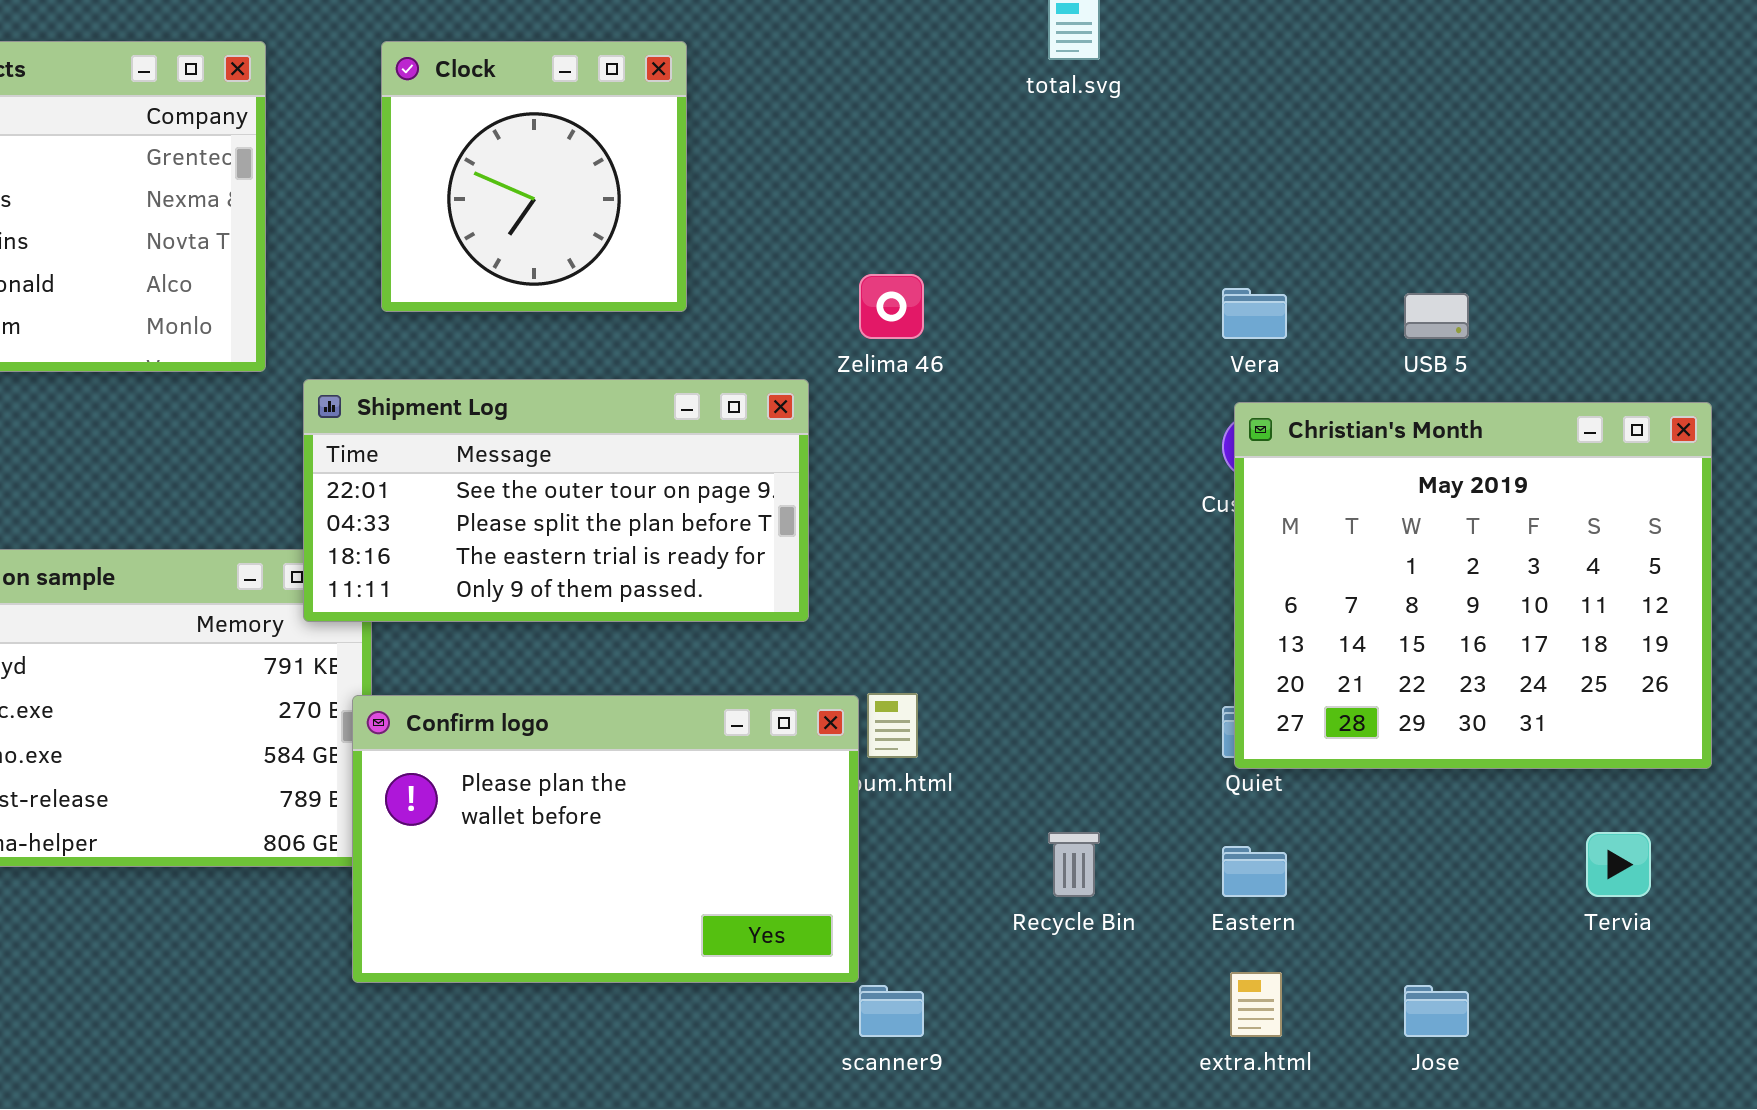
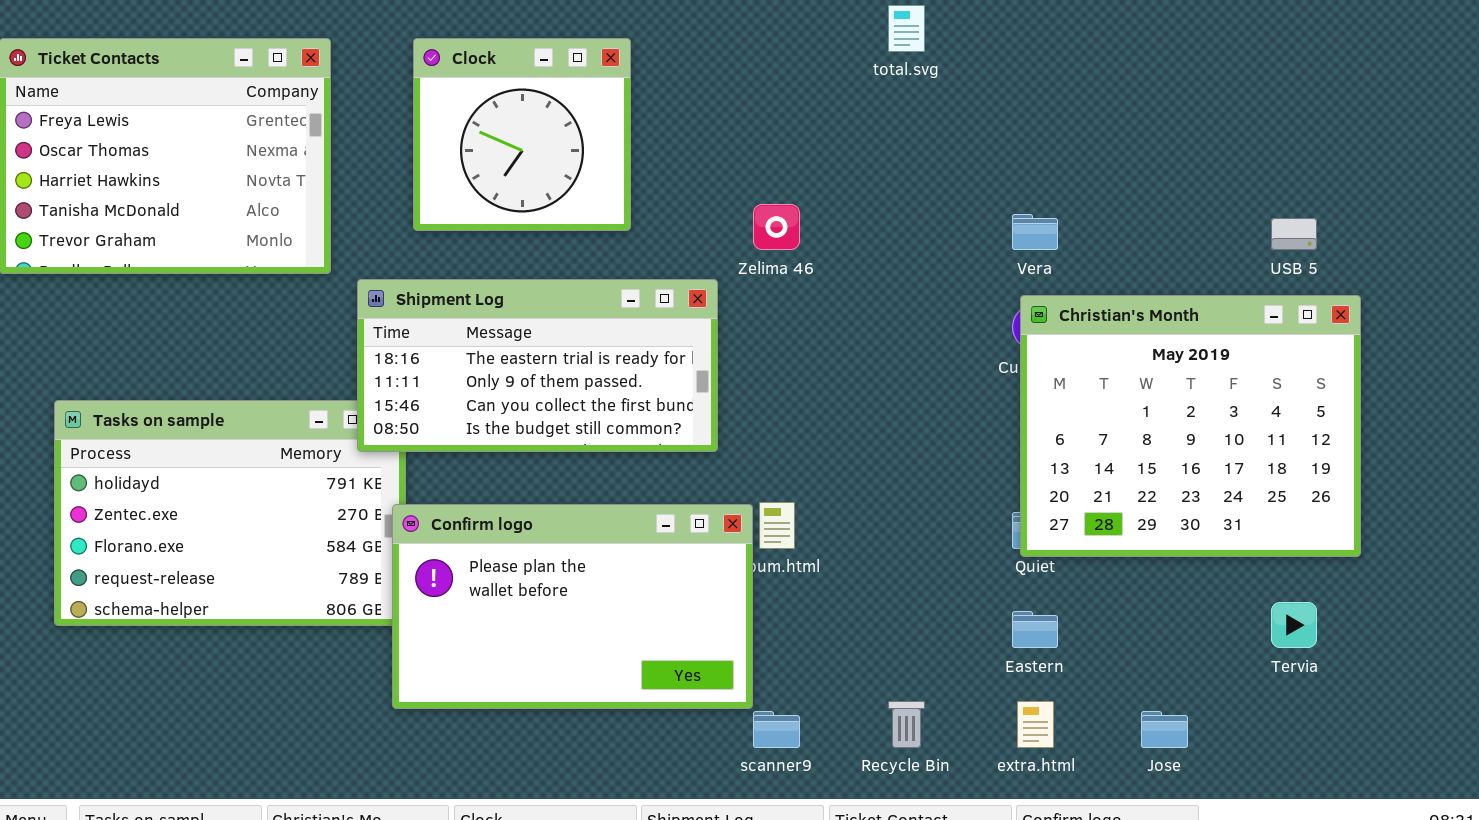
USB 5: [1404,293,1469,339] -> [1271,218,1317,250], moved
Shipment Log: [303,379,809,622] -> [357,279,718,452], scrolled down 2 rows
Recycle Bin: [1048,832,1100,897] -> [888,701,925,748], moved

